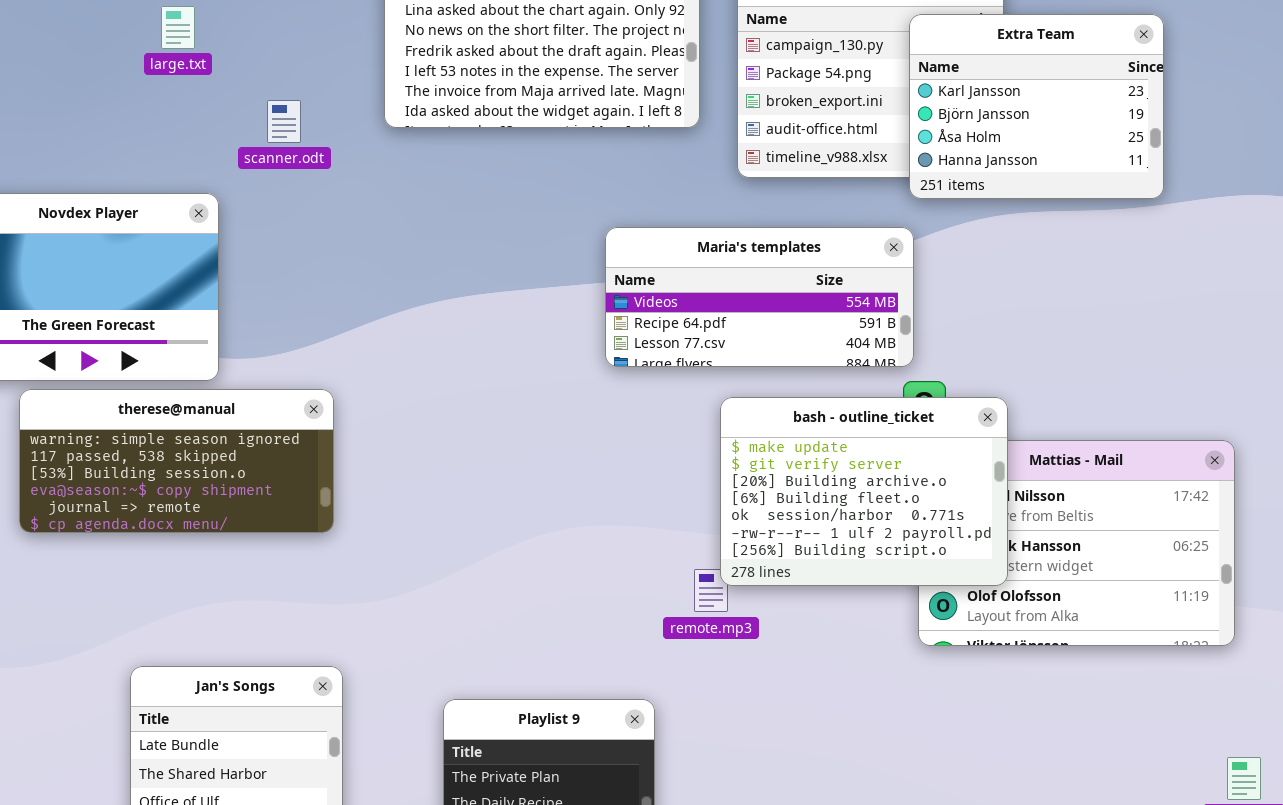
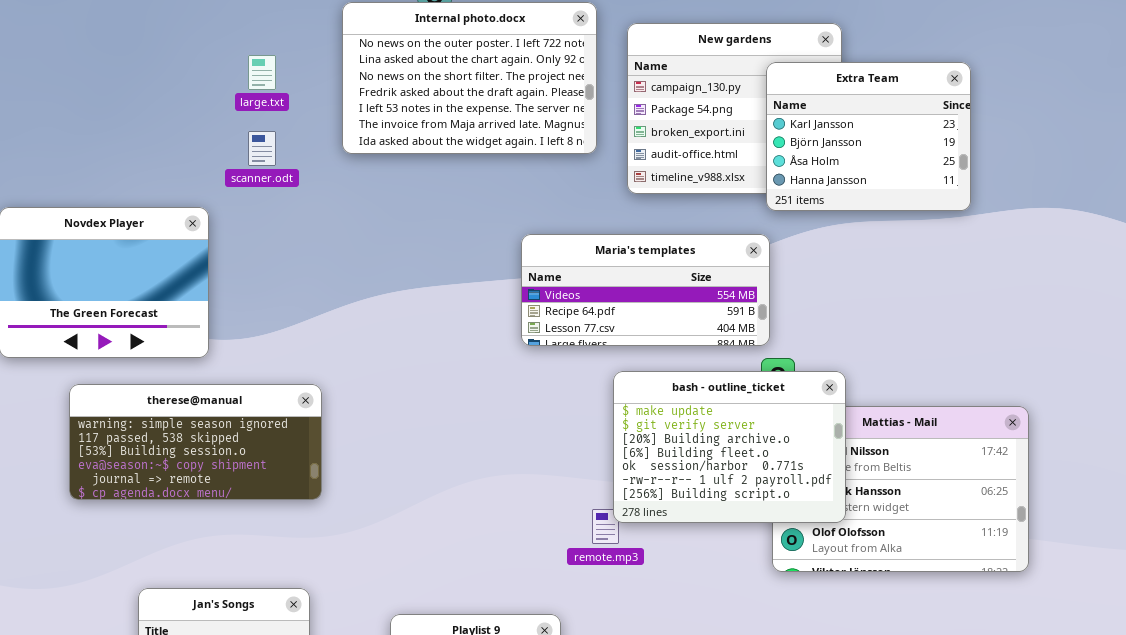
large.txt: [161,6,195,49] -> [248,55,276,90], moved
therese@manual: [19,389,334,533] -> [69,384,322,500], moved

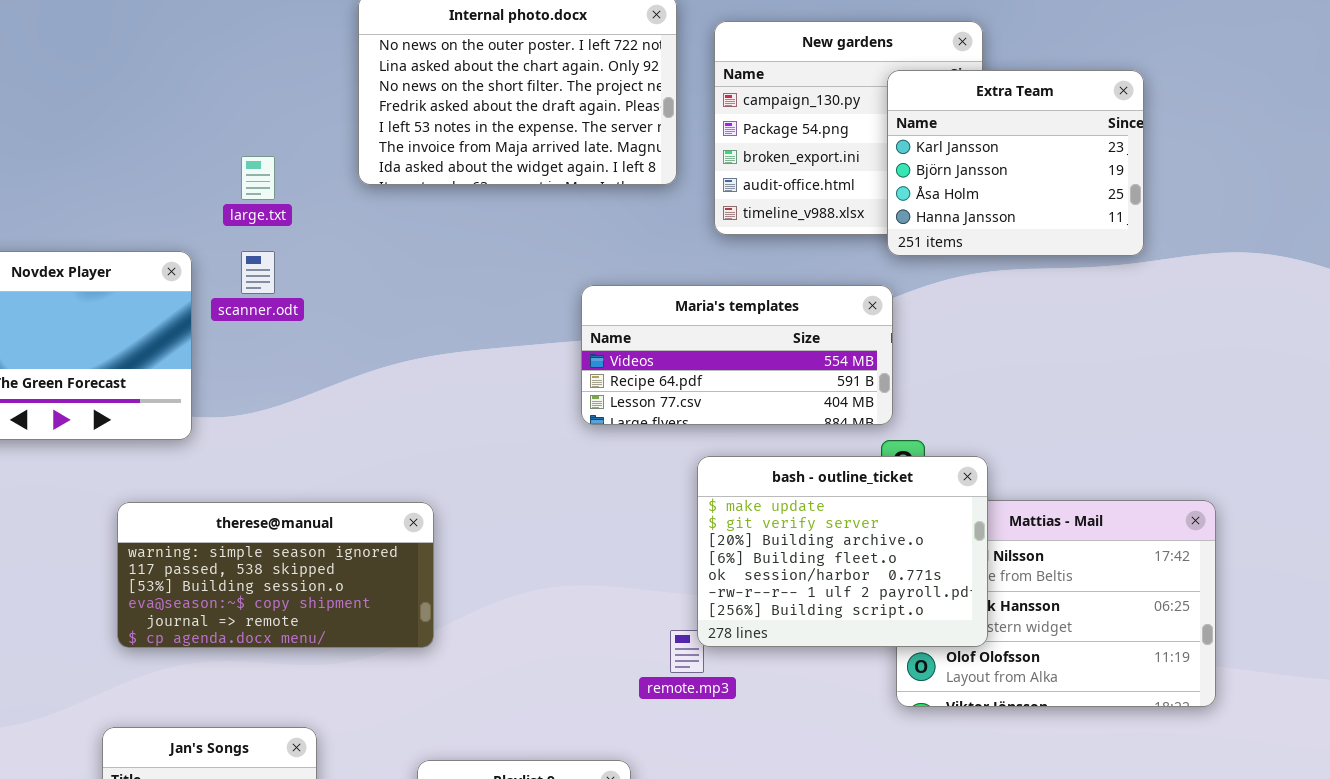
large.txt: [248,55,276,90] -> [241,156,275,200], moved
scanner.odt: [248,131,276,166] -> [241,251,275,294], moved
therese@manual: [69,384,322,500] -> [117,502,434,648], moved

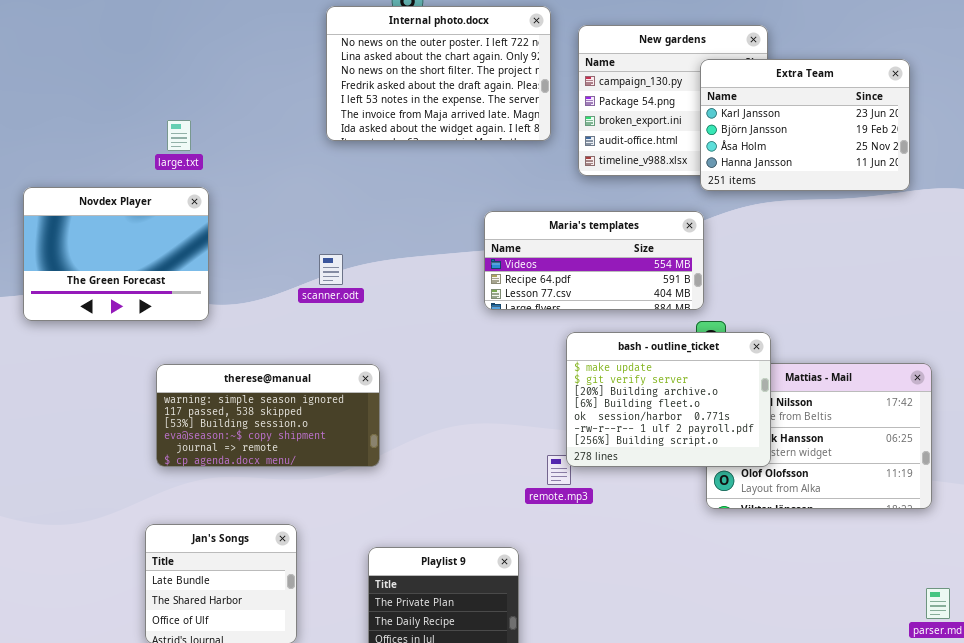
Extra Team: [887,70,1144,256] -> [700,59,910,191], resized
large.txt: [241,156,275,200] -> [167,120,191,151], moved
scanner.odt: [241,251,275,294] -> [319,254,343,285], moved

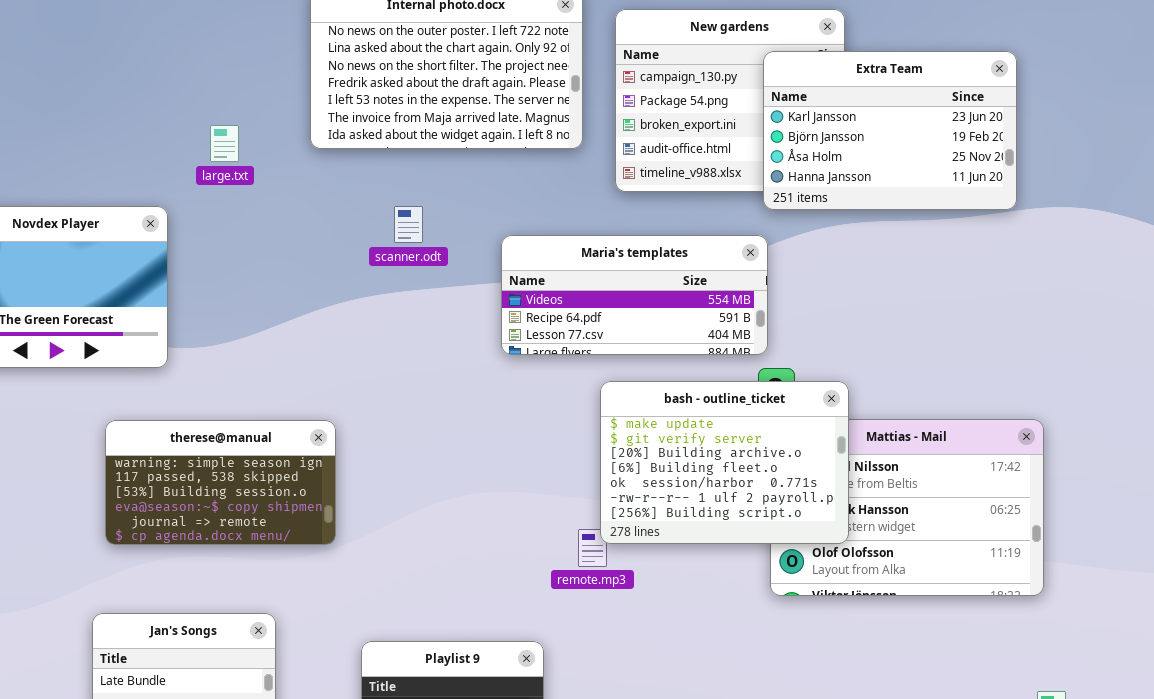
large.txt: [167,120,191,151] -> [210,125,239,162], moved
scanner.odt: [319,254,343,285] -> [394,206,423,243], moved
therese@manual: [156,364,380,467] -> [105,420,336,545], resized

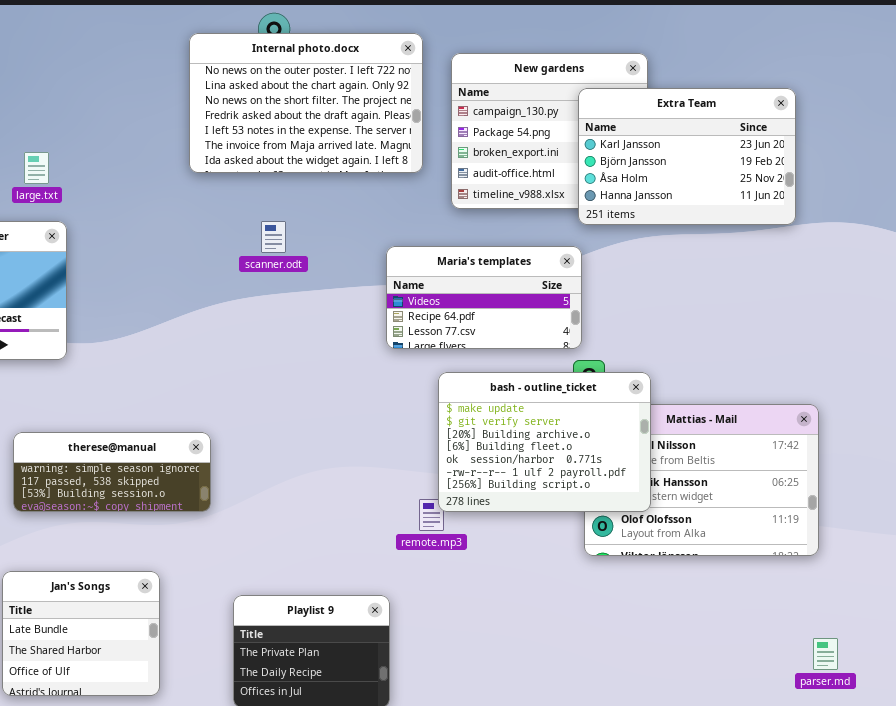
large.txt: [210,125,239,162] -> [24,152,49,184], moved
Maria's templates: [501,235,768,355] -> [386,246,582,349], resized
therese@manual: [105,420,336,545] -> [13,432,211,512], resized

